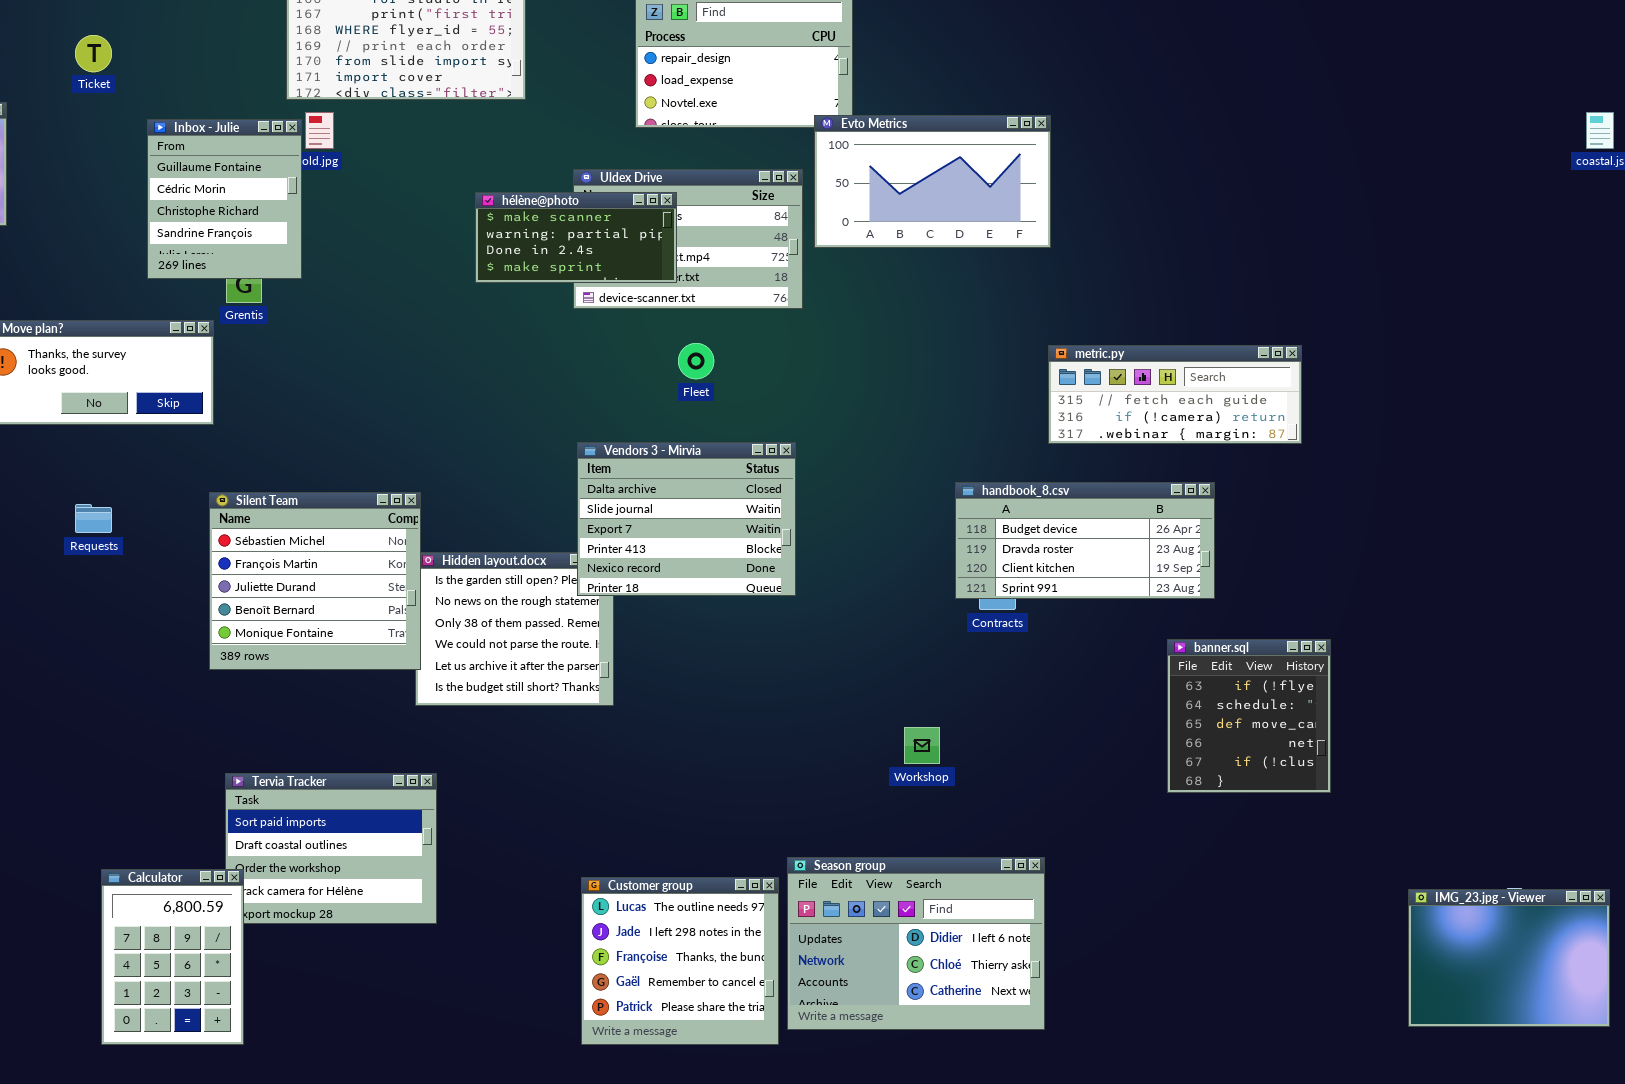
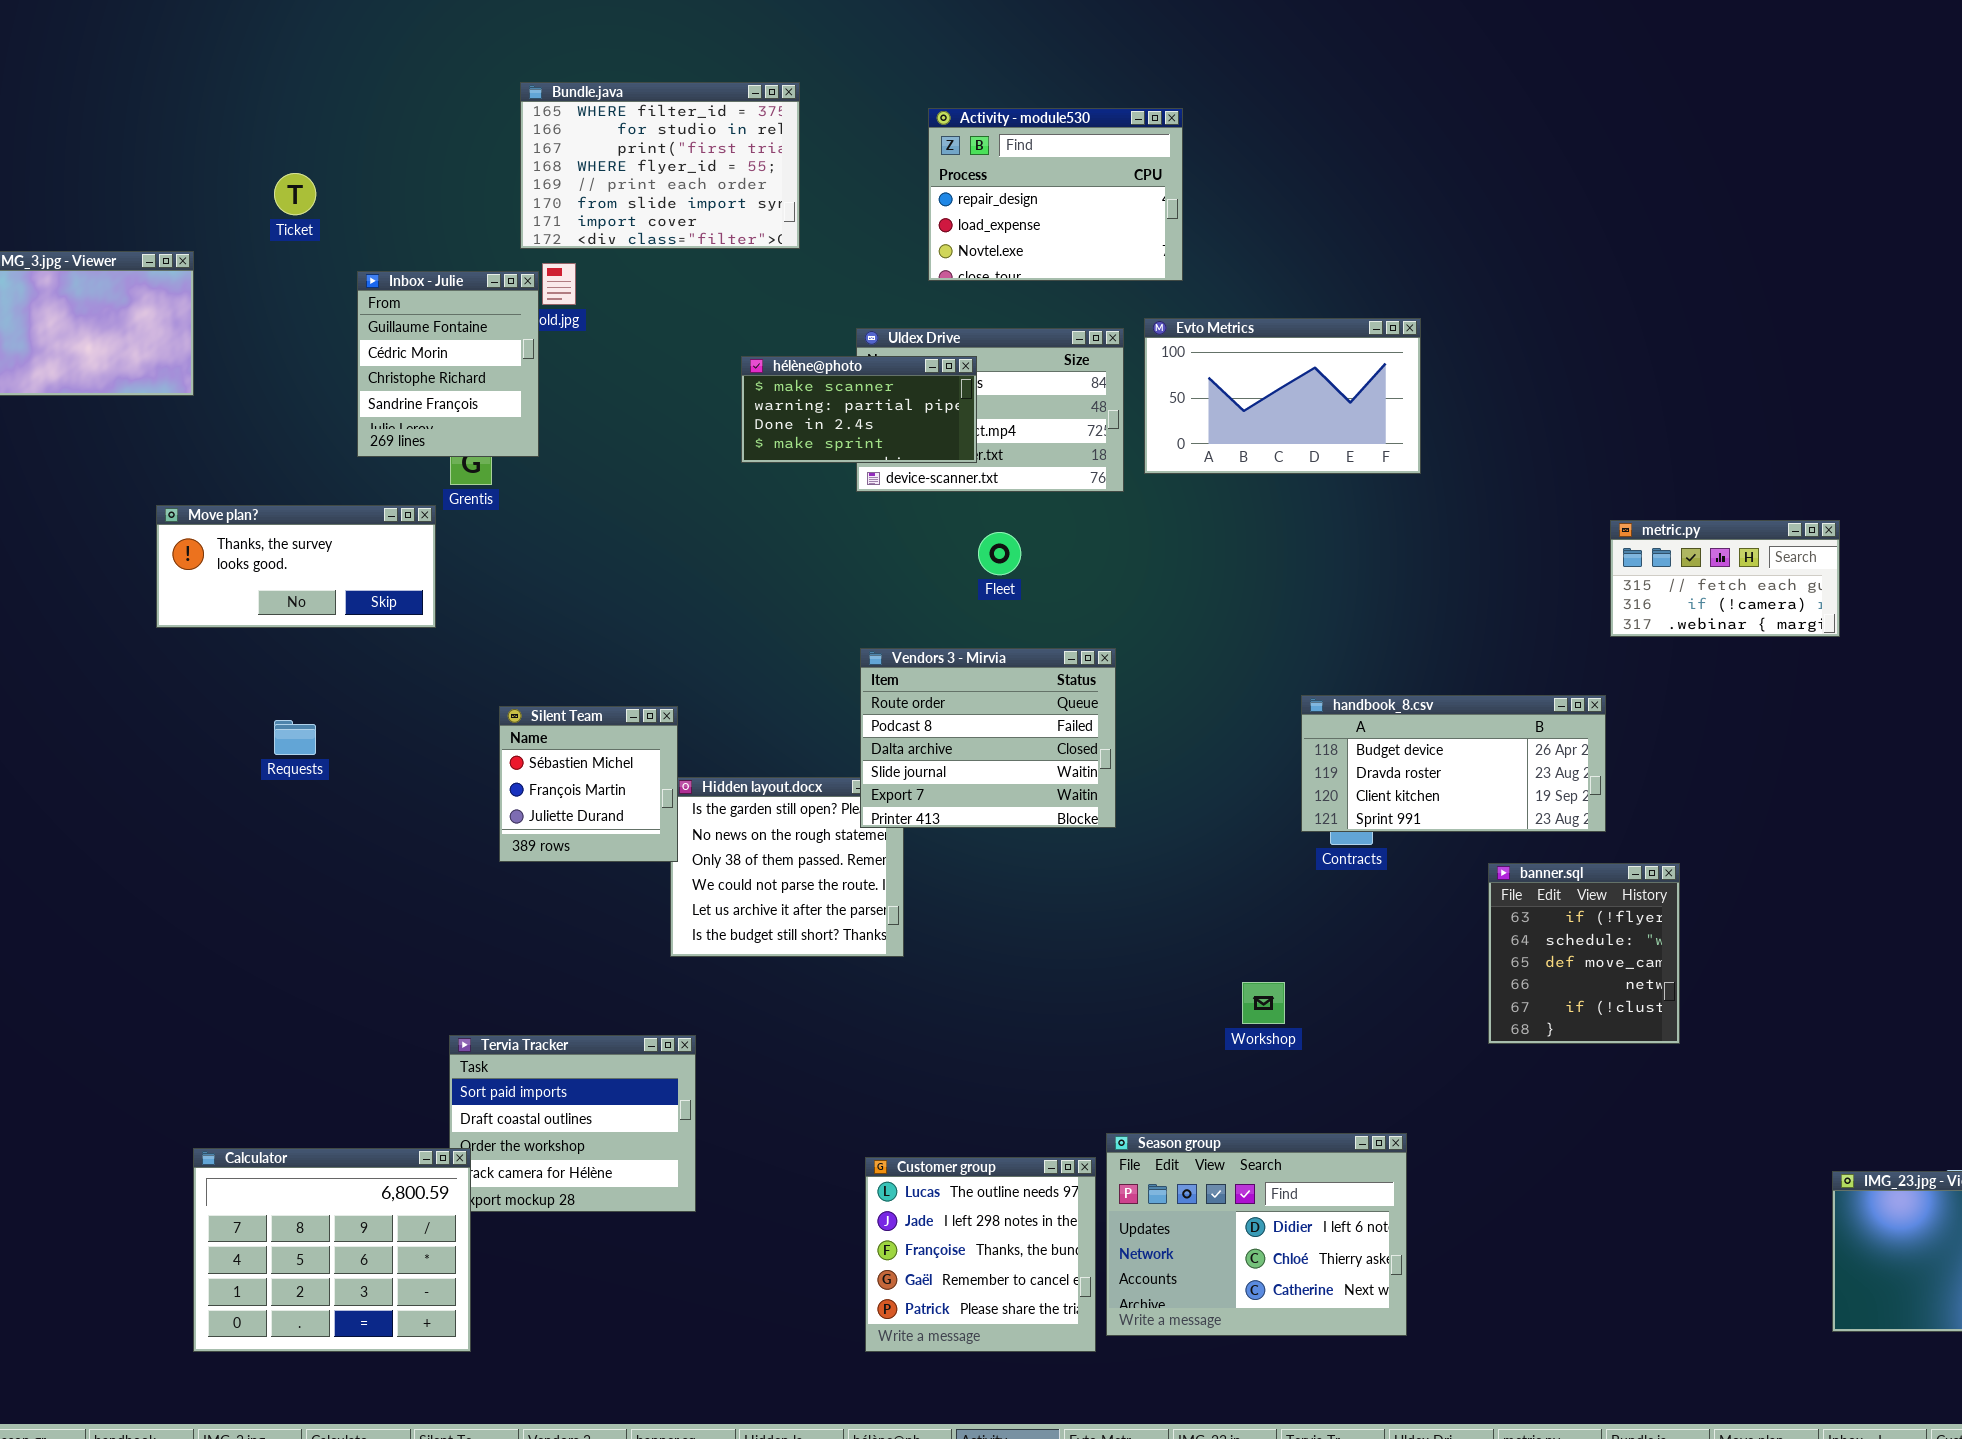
Evto Metrics: [814,115,1051,248] -> [1144,318,1421,474], moved
metric.py: [1048,345,1302,444] -> [1610,520,1840,637], moved, resized
Vendors 3 - Mirvia: [577,442,796,596] -> [860,648,1116,828], scrolled up 2 rows
Silent Team: [209,492,421,670] -> [499,706,678,862], resized
banner.sql: [1167,639,1331,793] -> [1488,863,1680,1044], moved
Calculator: [101,869,244,1045] -> [193,1148,471,1352], resized

